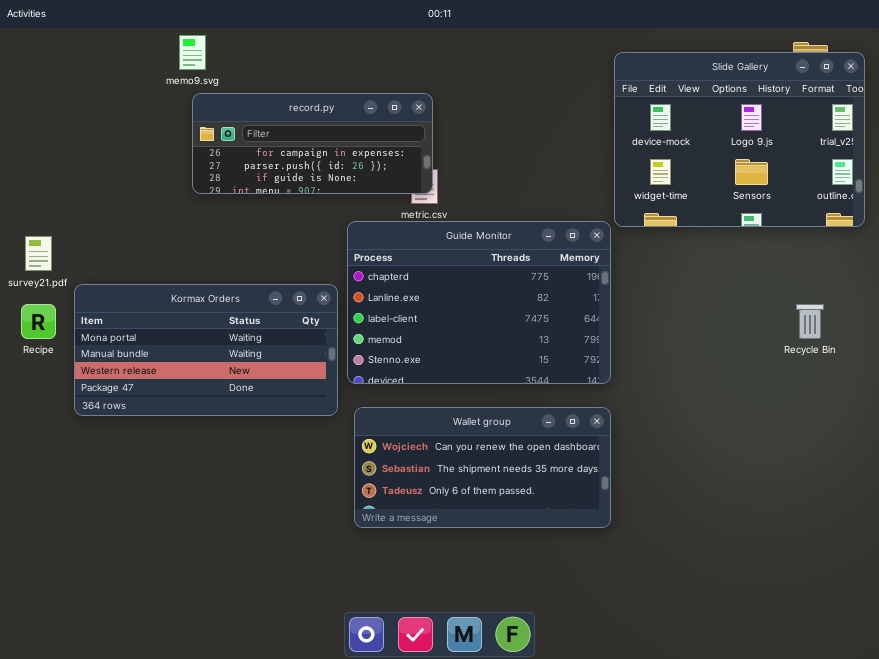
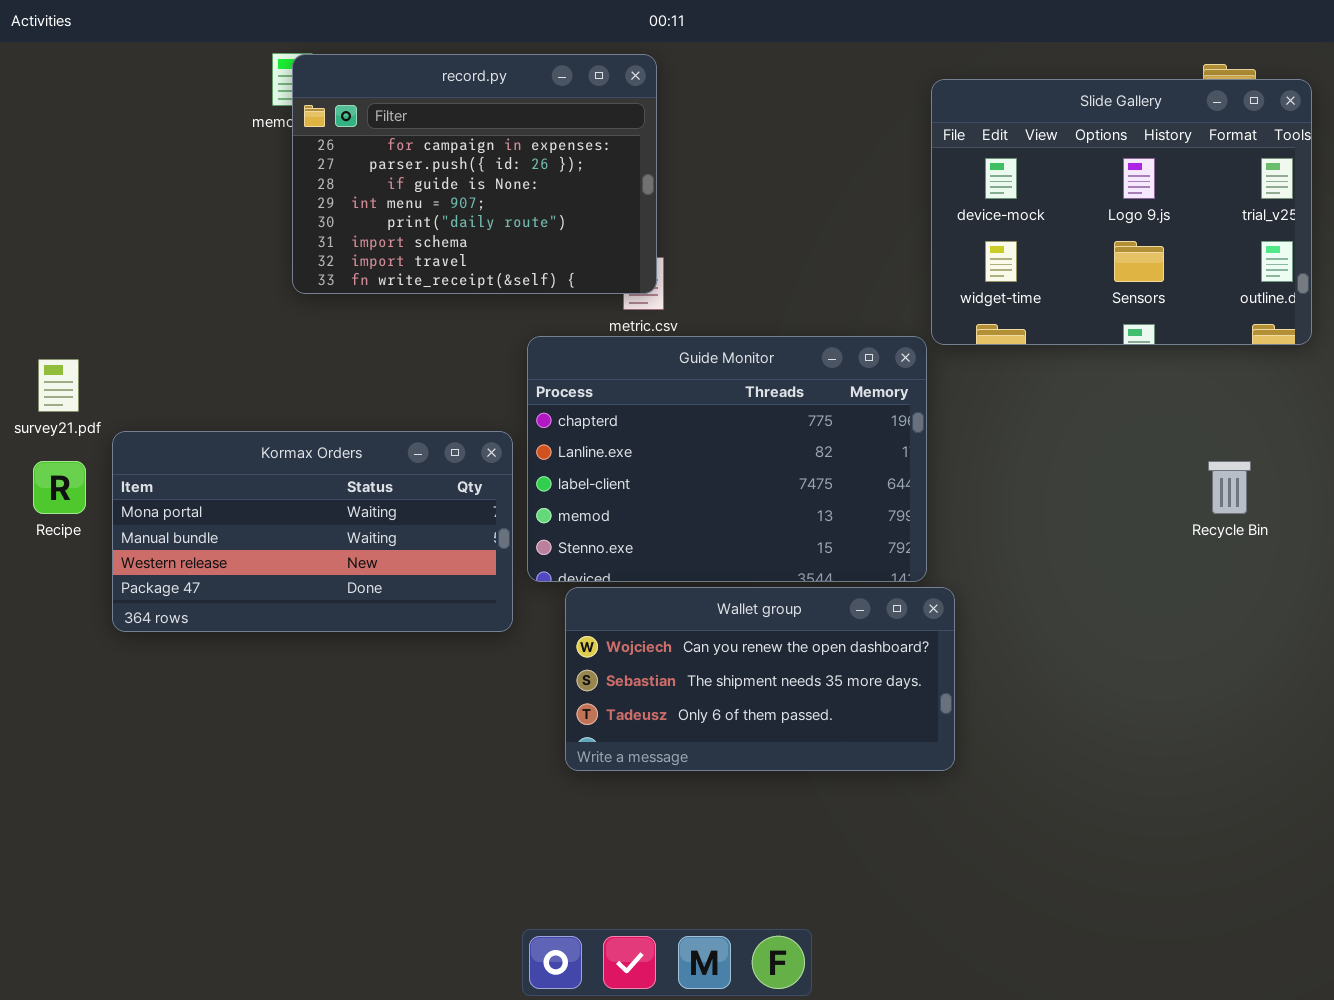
record.py: [192,93,433,194] -> [292,54,657,294], resized
Wallet group: [354,407,611,528] -> [565,587,955,771], moved

